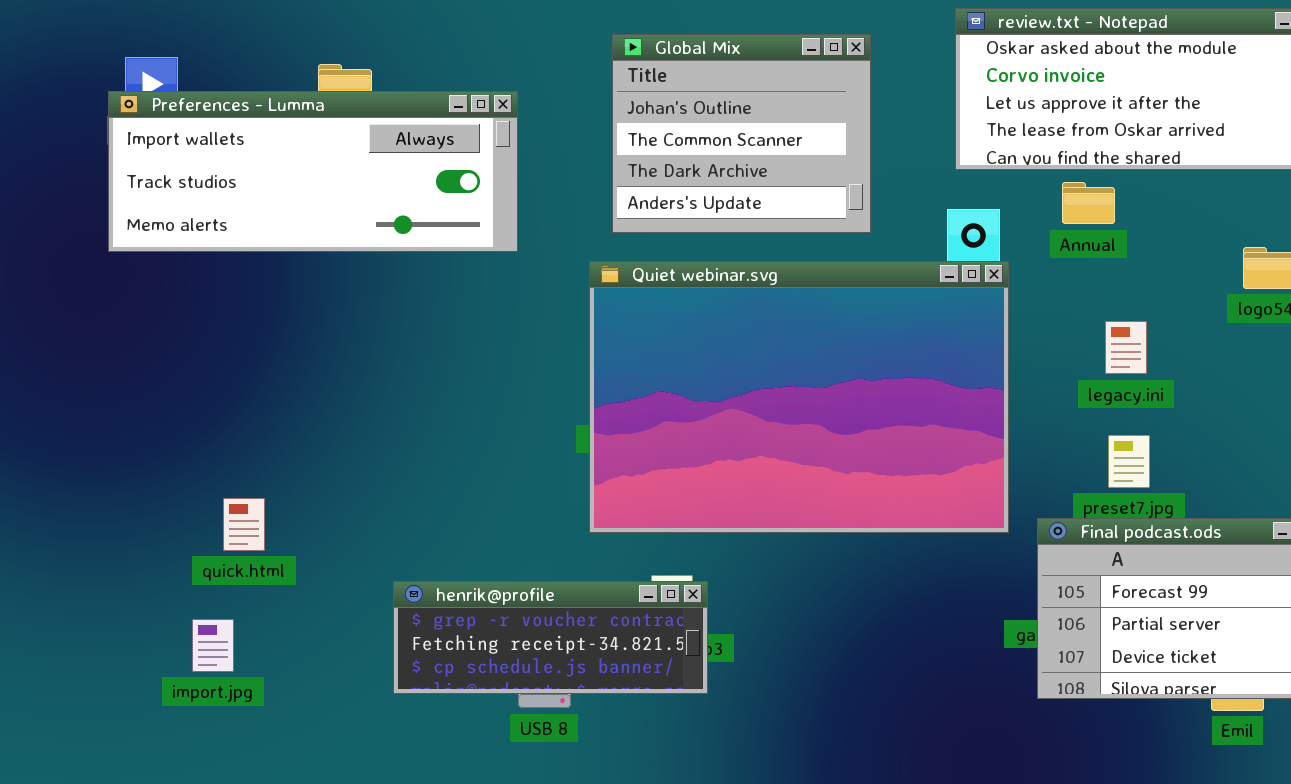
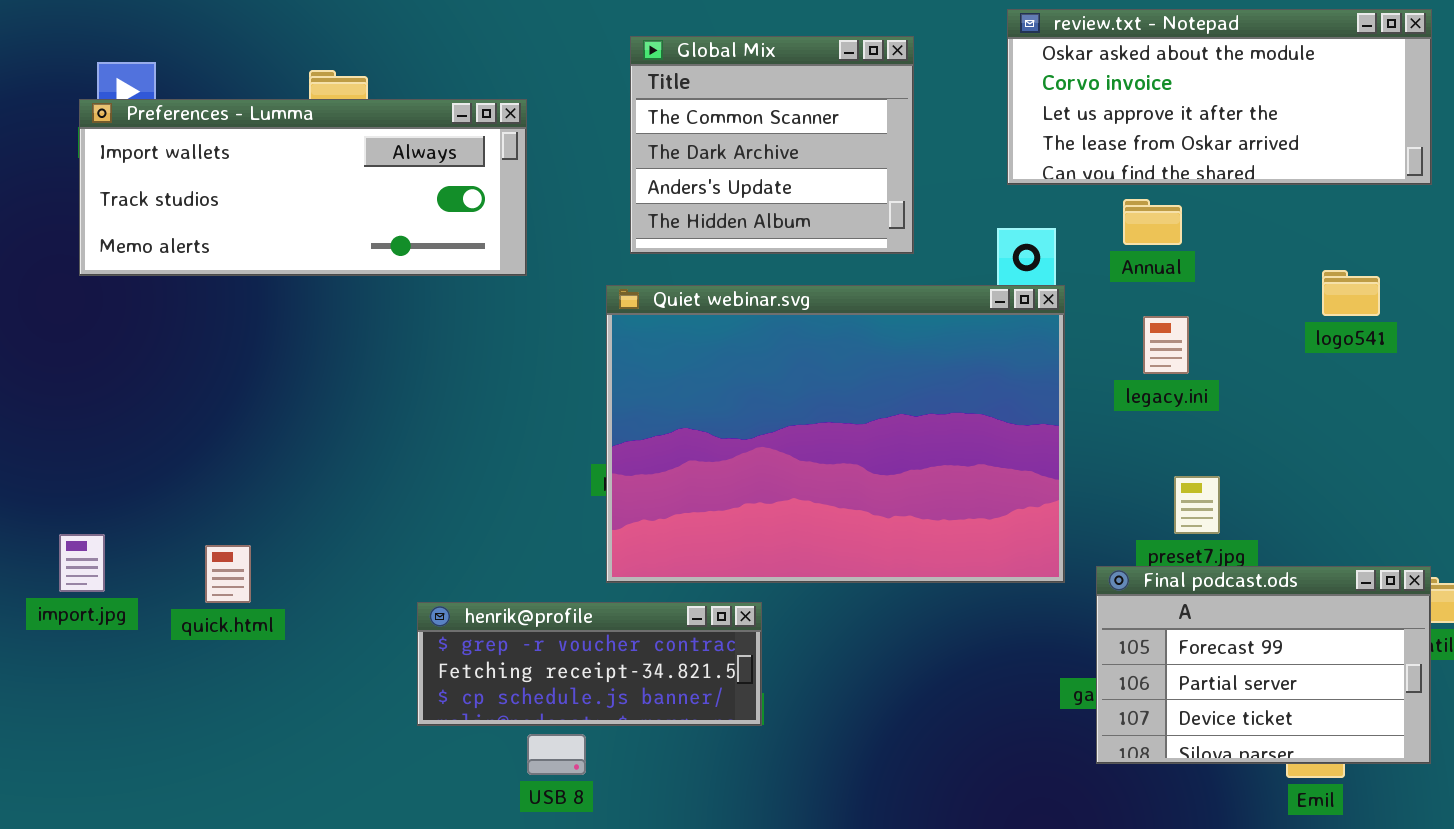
Global Mix: [612,34,871,233] -> [630,36,914,254], scrolled down 1 row
legacy.ini: [1105,321,1147,374] -> [1143,316,1189,374], moved
henrik@profile: [393,581,708,694] -> [417,602,762,726], moved
import.jpg: [192,619,234,672] -> [59,534,105,592], moved

